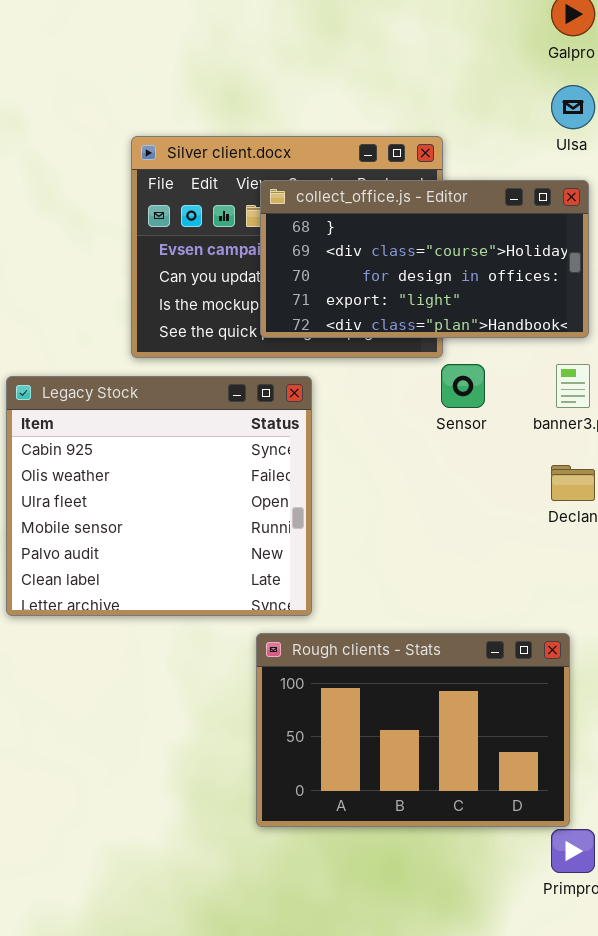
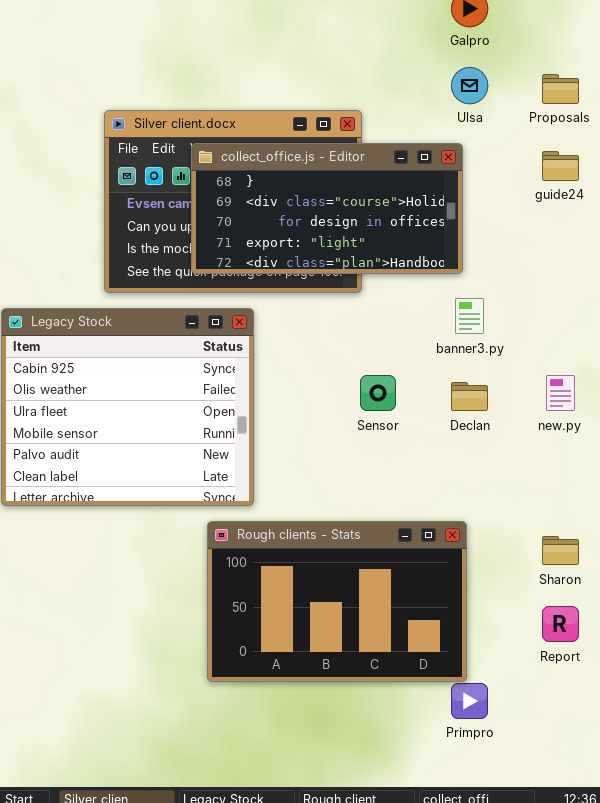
collect_office.js - Editor: [260,180,589,338] -> [191,143,463,274], moved
Sensor: [441,364,485,408] -> [360,375,396,411], moved

